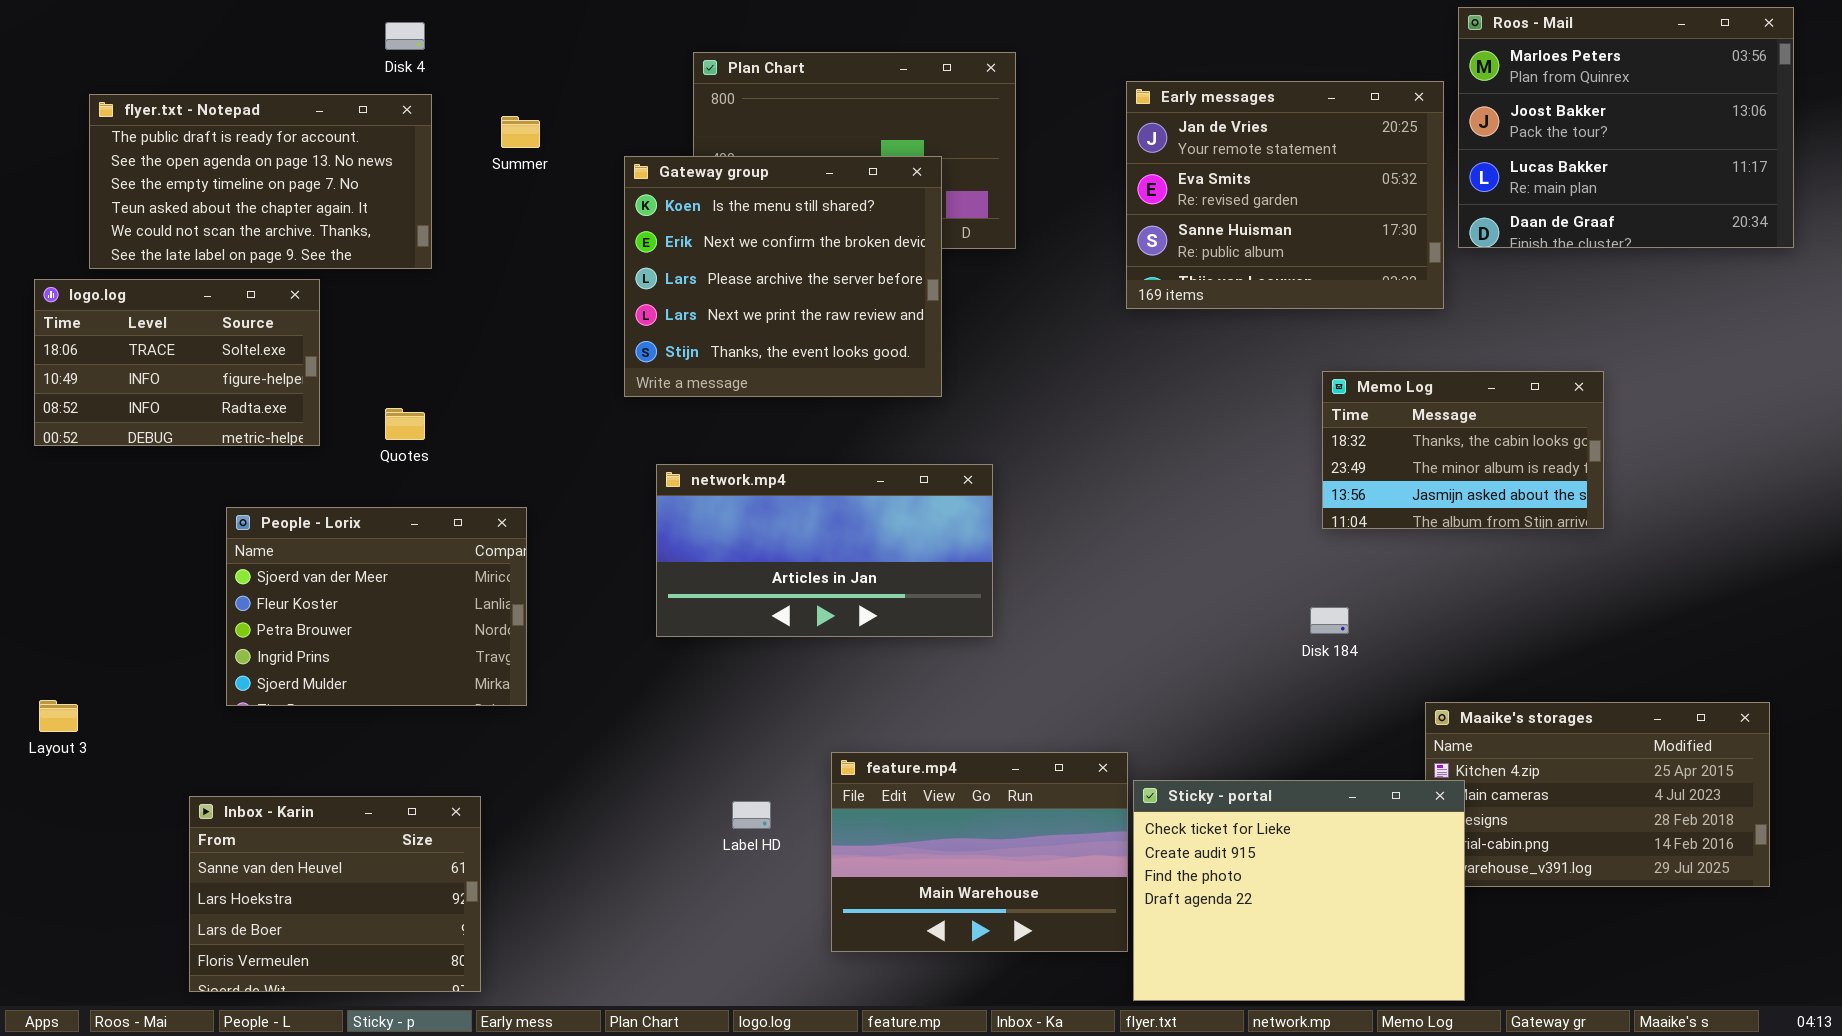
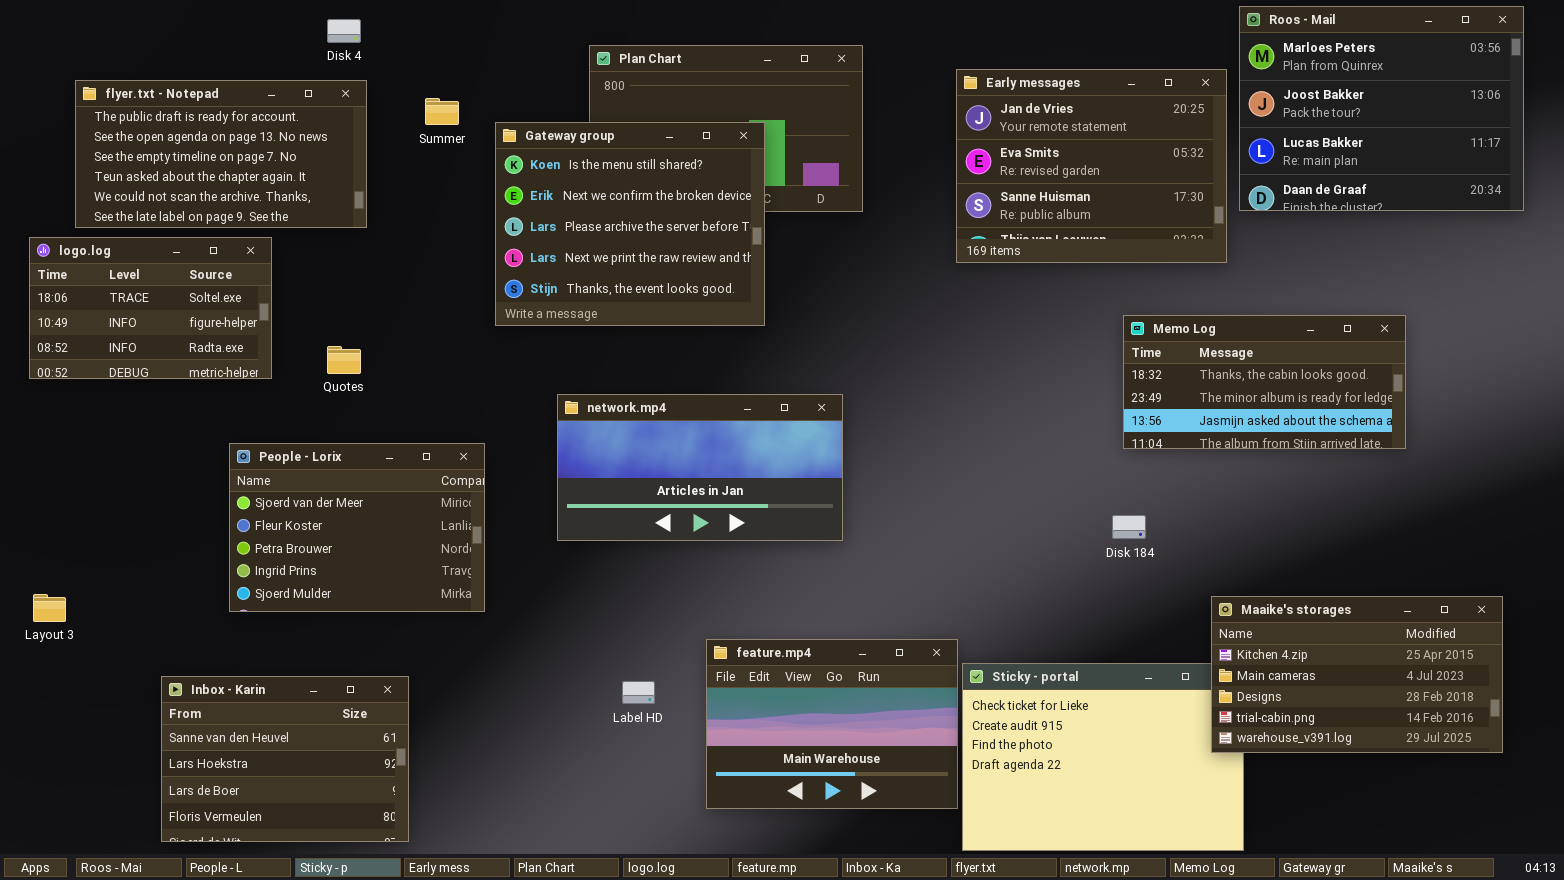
Gateway group: [624,156,942,397] -> [495,122,765,326], moved
Memo Log: [1322,371,1604,529] -> [1123,315,1406,449], resized
People - Lorix: [226,507,527,706] -> [229,443,485,612], moved
Maaike's storages: [1425,702,1770,887] -> [1211,596,1503,753], raised

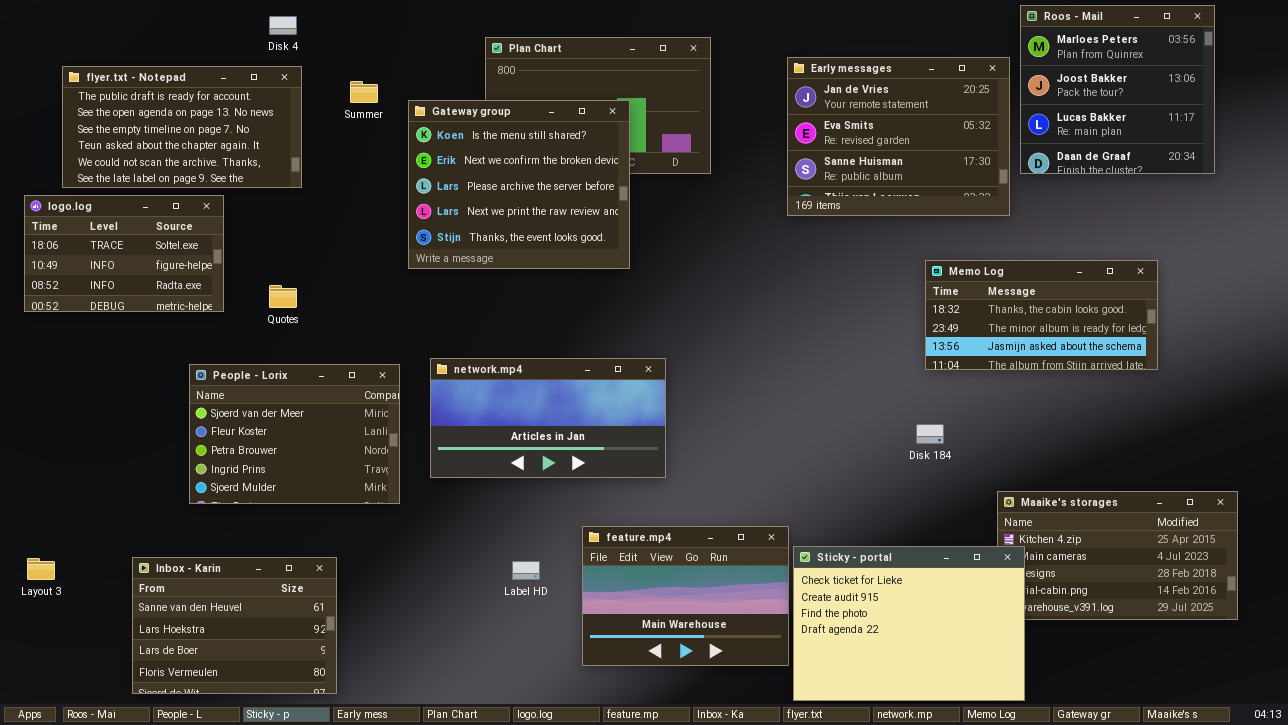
Roos - Mail: [1239,6,1524,211] -> [1020,5,1215,174], resized
network.mp4: [557,394,843,541] -> [430,358,666,478], moved
Layout 3: [33,594,66,622] -> [27,558,55,580], moved
Sticky - portal: [962,663,1244,851] -> [793,546,1025,701], raised

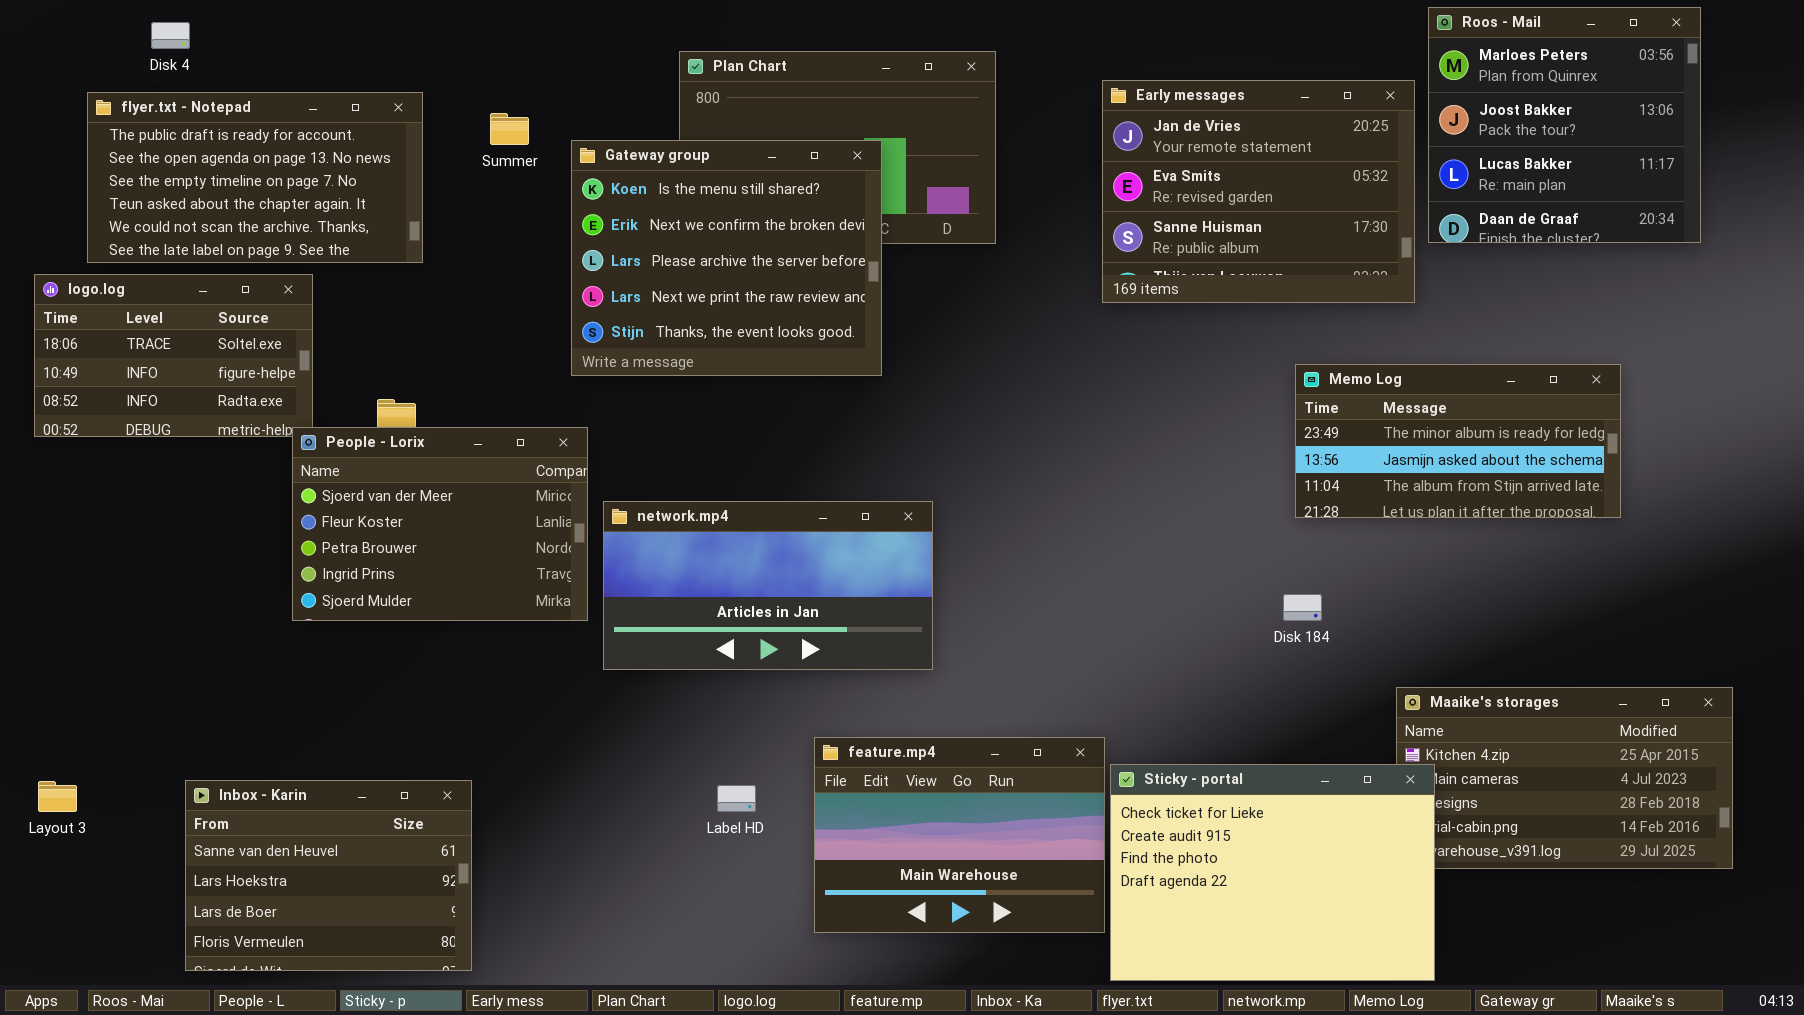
Disk 4: [269,16,297,35] -> [151,22,190,49], moved
Memo Log: [925,260,1158,370] -> [1295,364,1621,518], scrolled down 1 row
People - Lorix: [189,364,400,504] -> [292,427,588,621], moved

